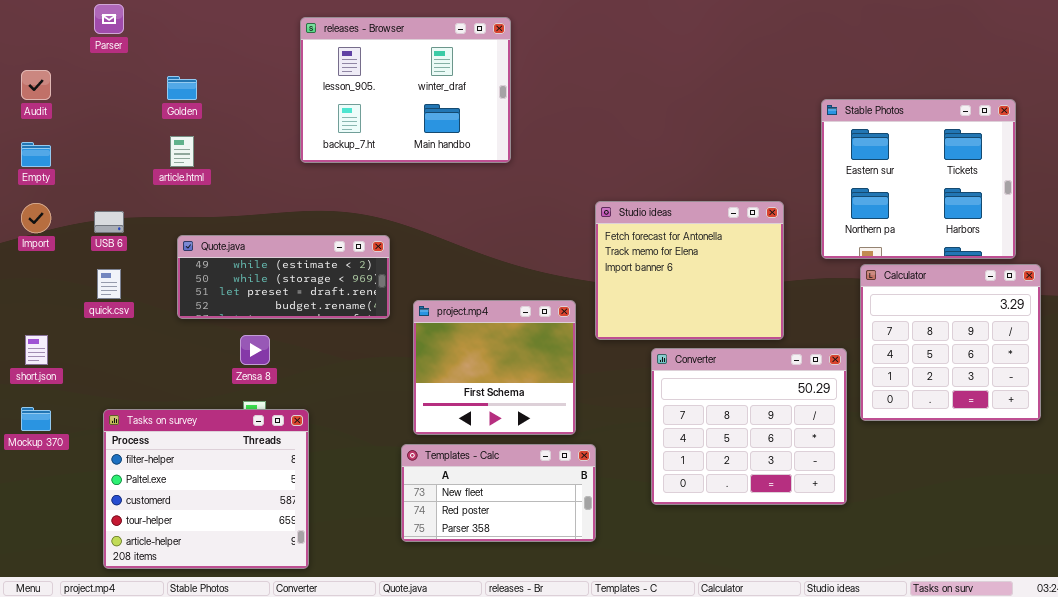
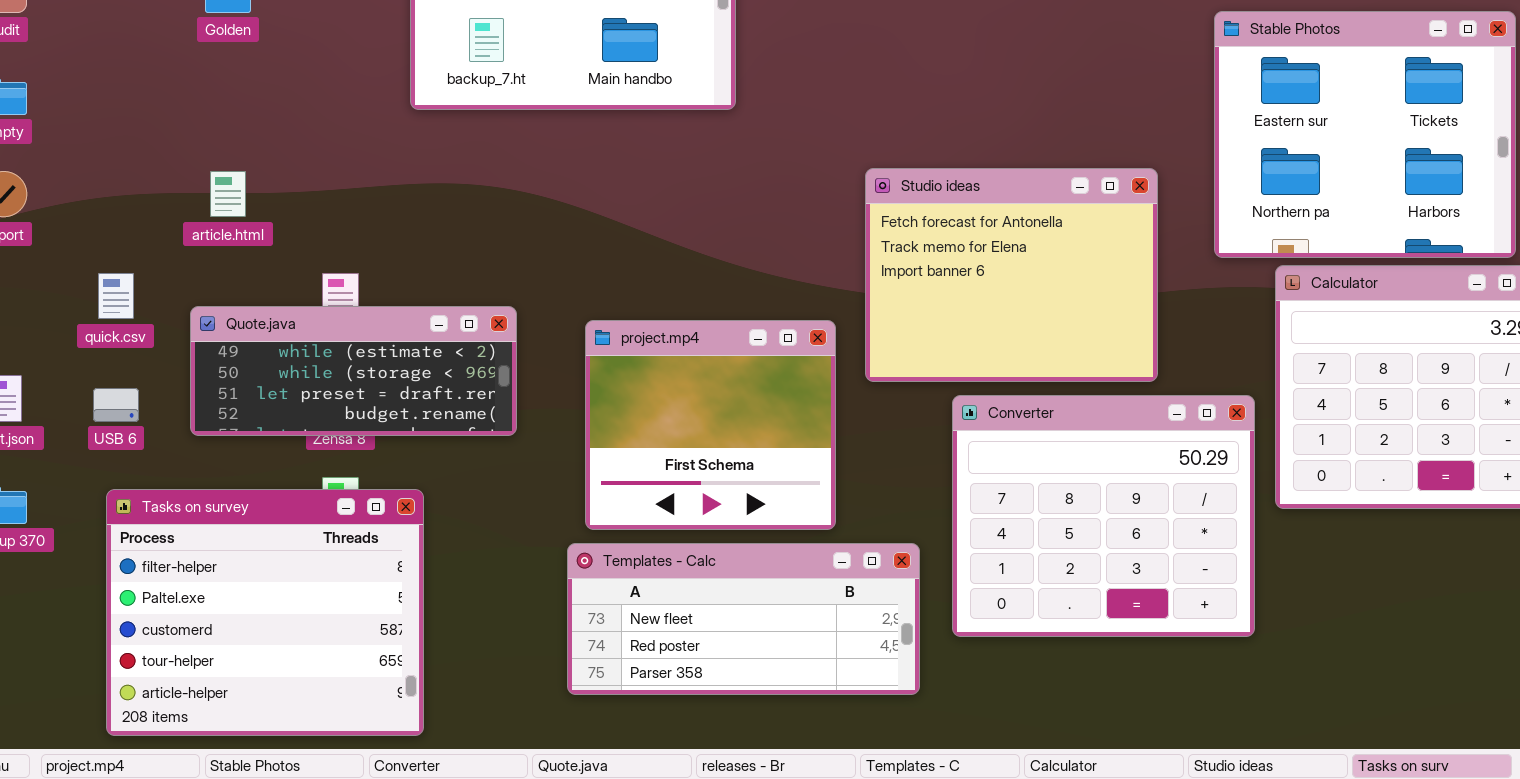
article.html: [170,136,194,167] -> [210,171,246,217], moved
USB 6: [94,211,124,233] -> [93,388,139,422], moved
Quote.java: [177,235,390,319] -> [190,306,517,436], moved
Templates - Calc: [401,444,596,542] -> [567,543,920,695], resized

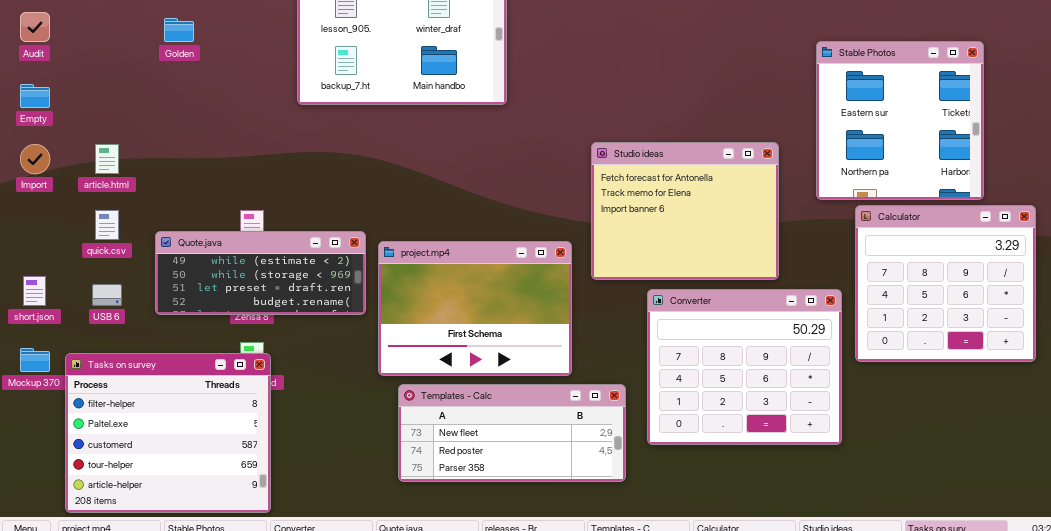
Stable Photos: [1214,11,1516,258] -> [816,41,984,200], resized
article.html: [210,171,246,217] -> [95,144,119,174], moved
project.mp4: [585,320,836,530] -> [378,241,572,376], resized
Tasks on survey: [106,489,424,736] -> [65,353,271,513], moved

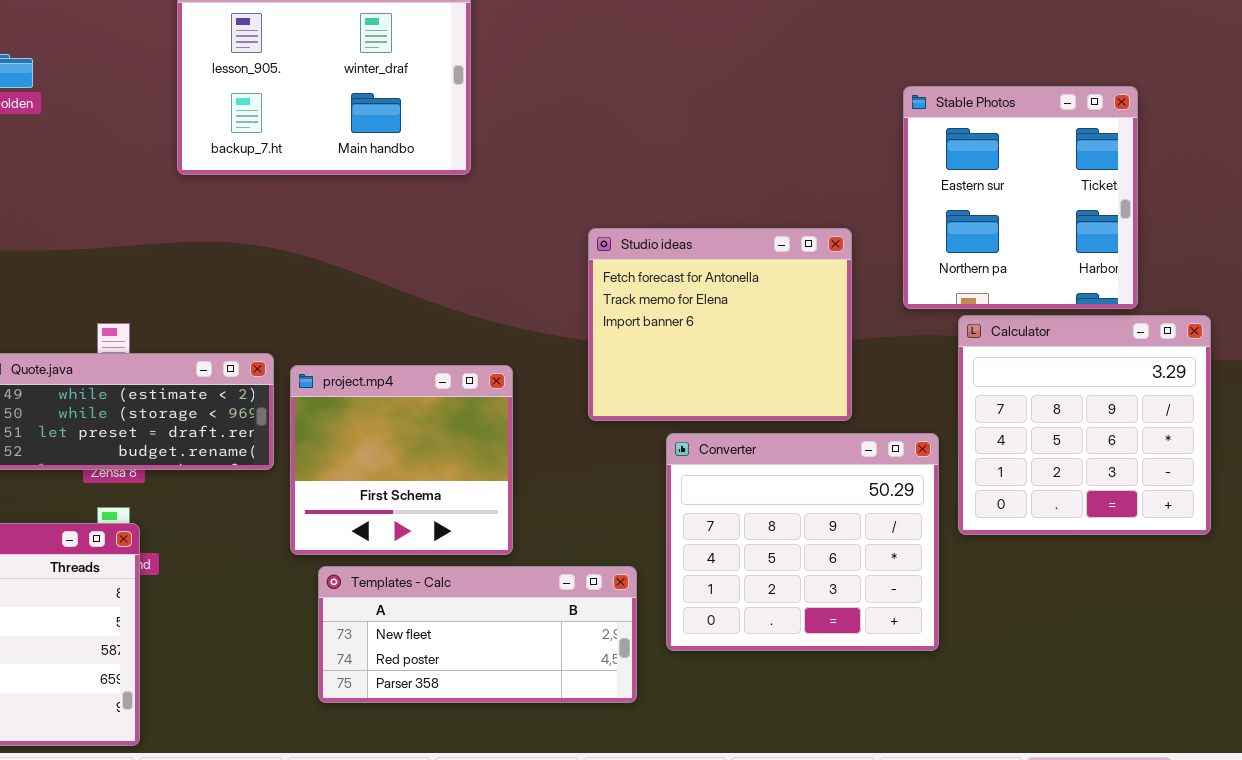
project.mp4: [378,241,572,376] -> [290,365,513,555], resized

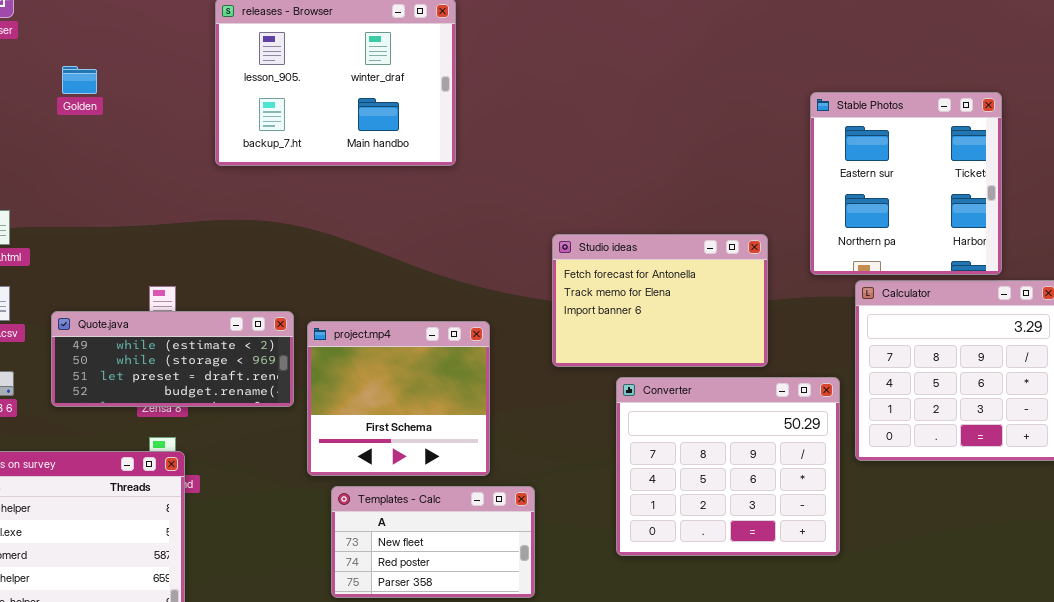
Studio ideas: [588,228,852,421] -> [552,234,768,367], resized
Templates - Calc: [318,566,637,703] -> [331,486,535,598], resized

